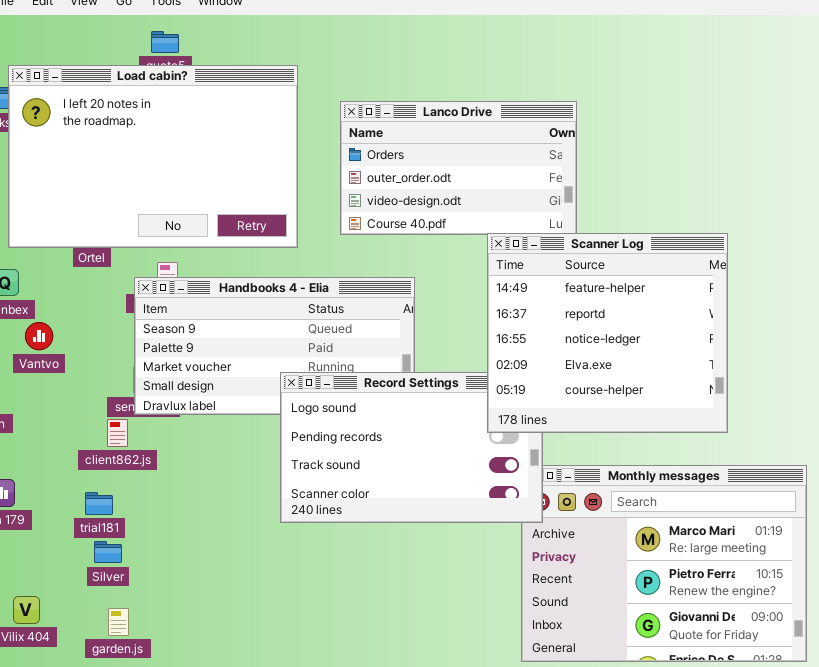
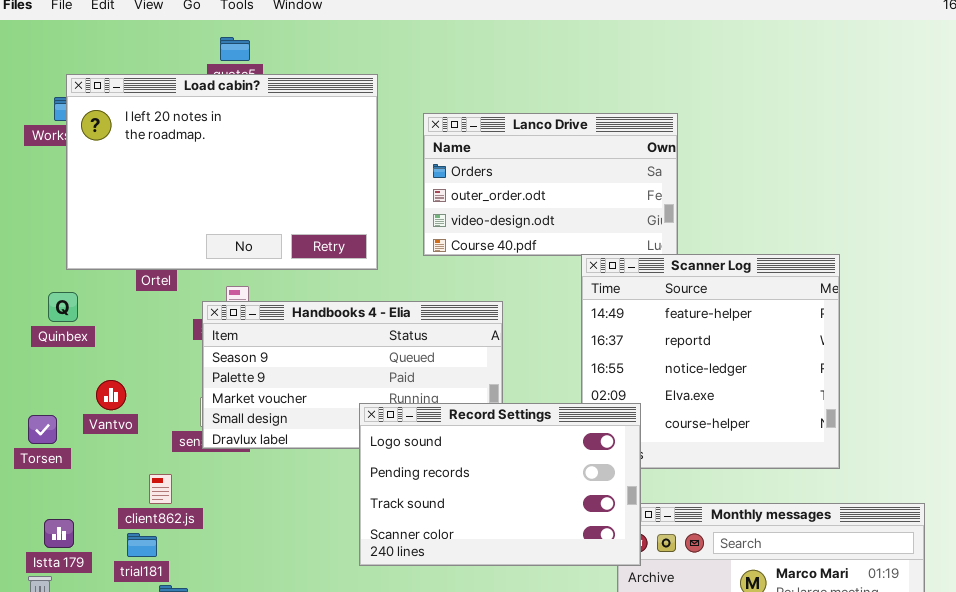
Vantvo: [25,322,53,350] -> [96,380,126,410], moved
Record Settings: [280,372,543,523] -> [359,403,641,566], raised
client862.js: [107,419,128,447] -> [149,474,172,504], moved
trial181: [85,492,113,515] -> [127,533,157,557], moved

